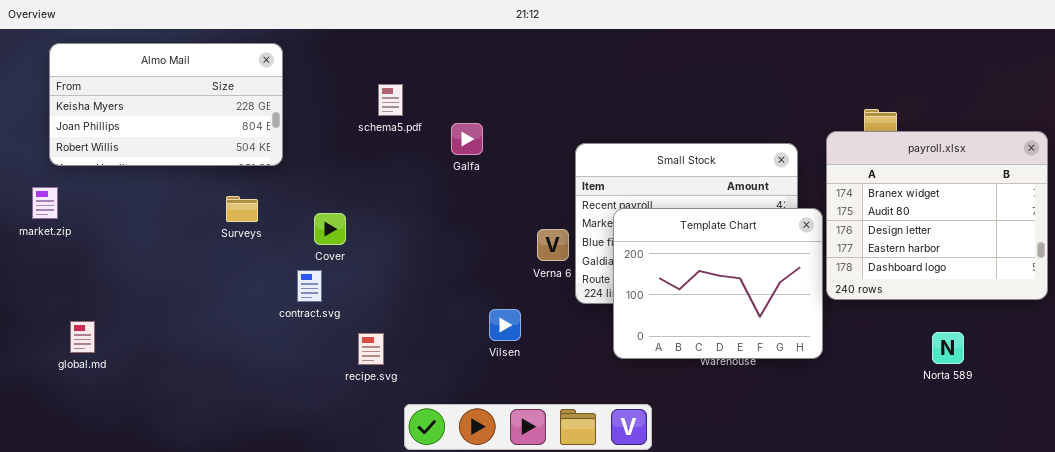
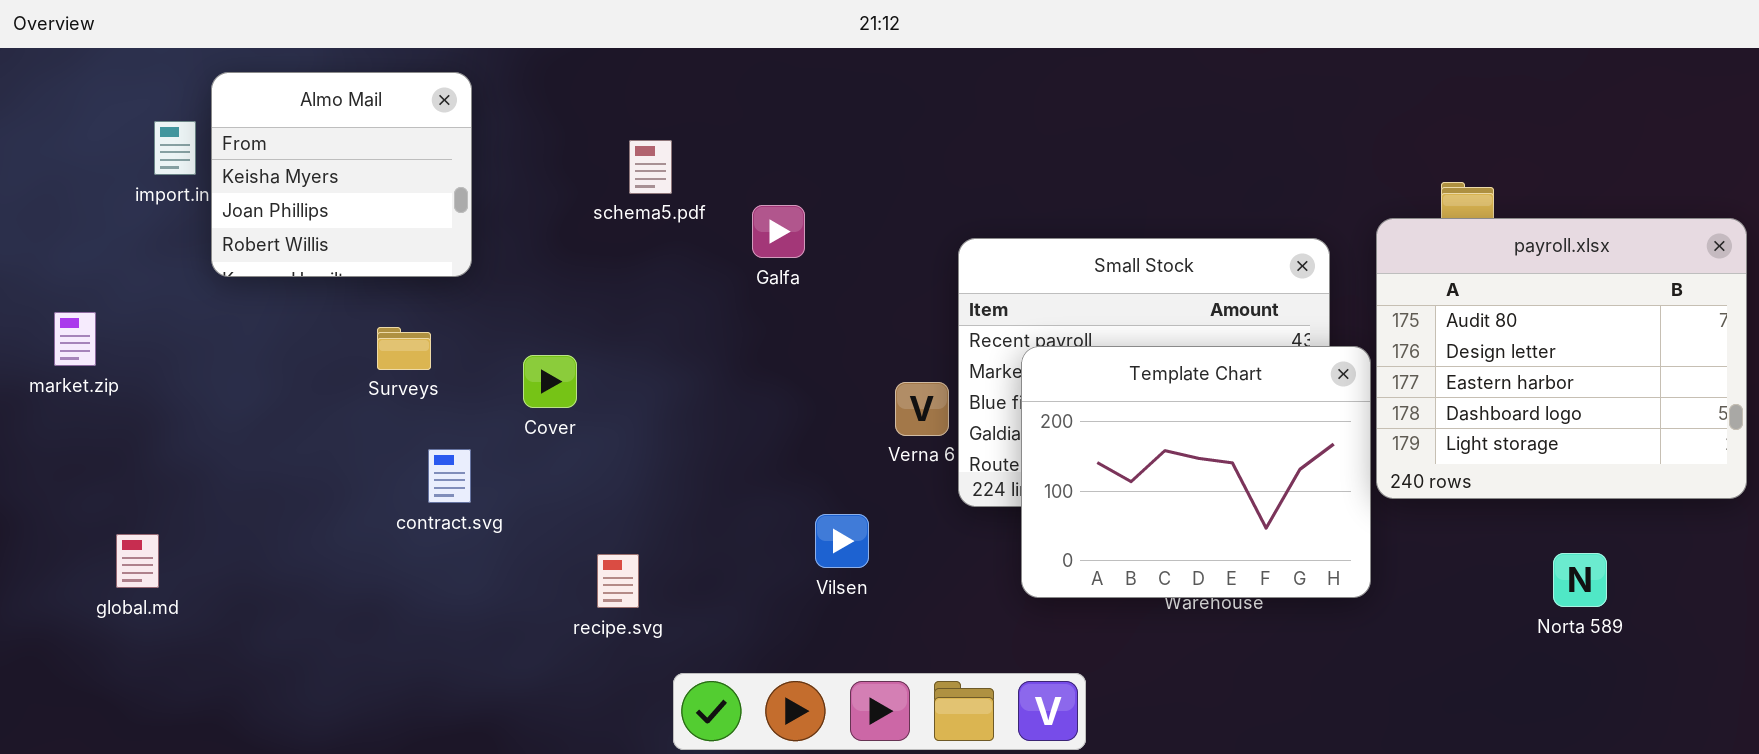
Almo Mail: [49,43,283,166] -> [211,72,472,277], resized
payroll.xlsx: [826,131,1048,300] -> [1376,218,1747,499], scrolled down 1 row
contract.svg: [297,270,322,302] -> [428,449,471,503], moved

